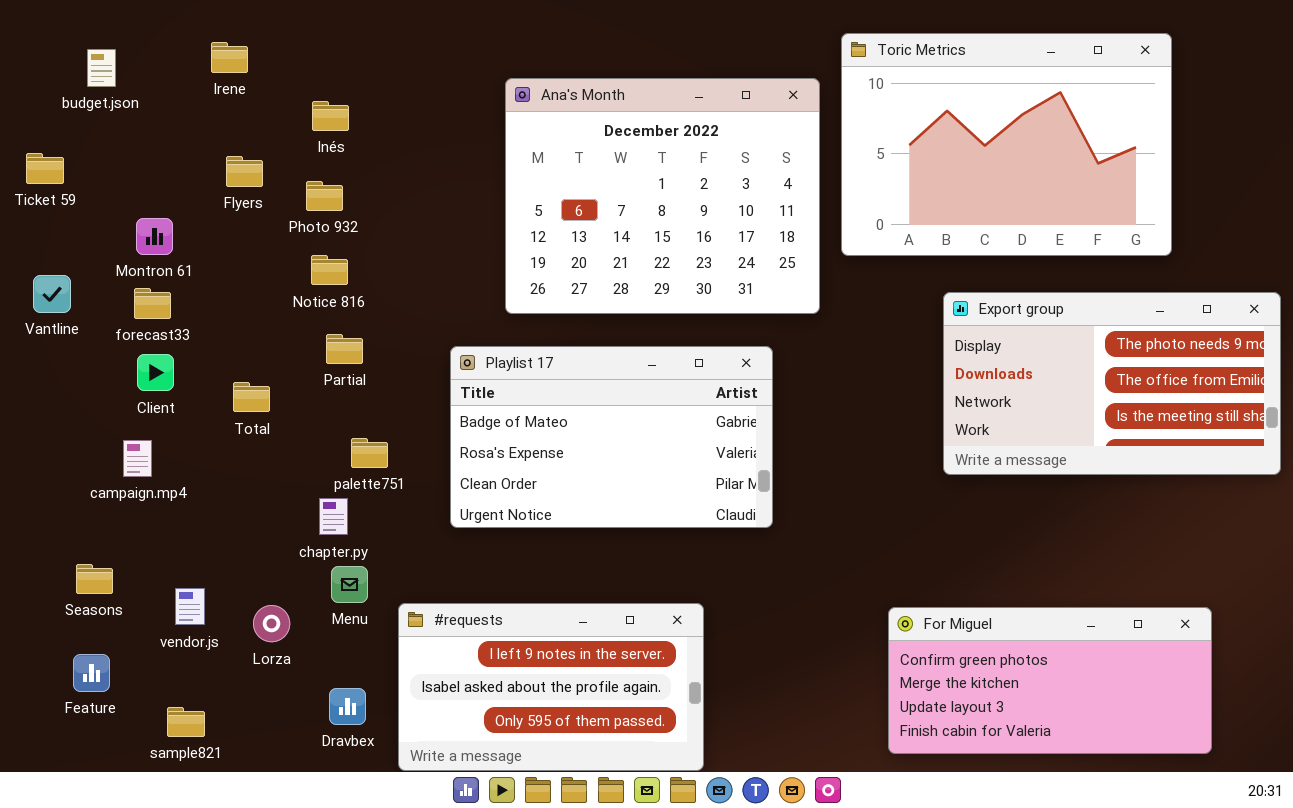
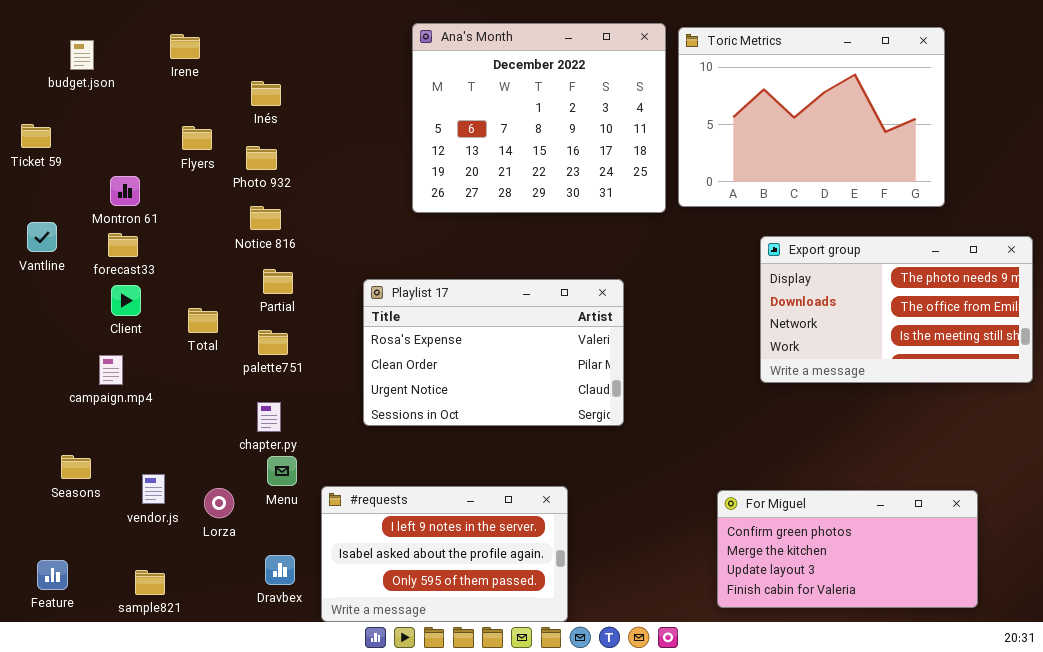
Ana's Month: [505,78,820,314] -> [412,23,666,213], moved
Playlist 17: [450,346,773,528] -> [363,279,624,426], scrolled down 1 row
palette751: [351,438,388,468] -> [258,330,288,355], moved
Feature: [73,654,110,692] -> [37,560,68,590], moved

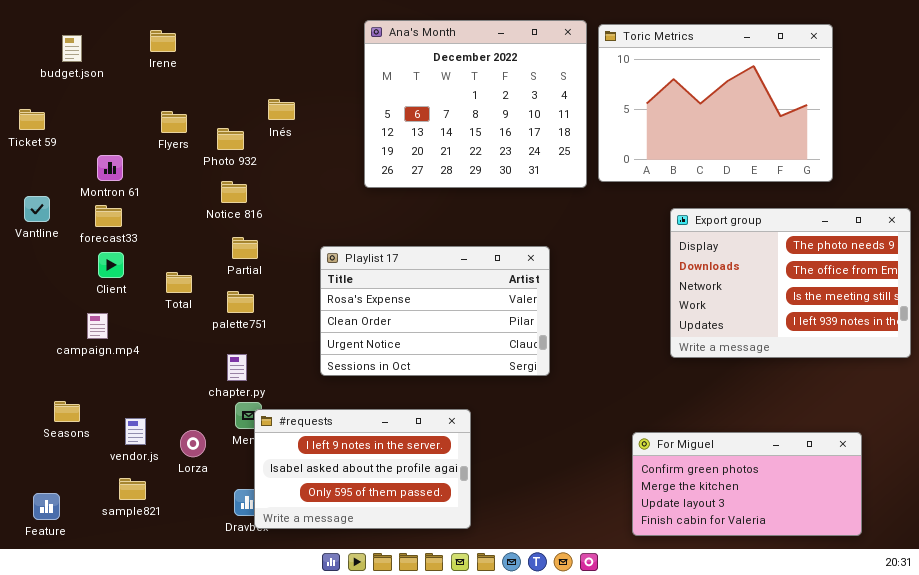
Inés: [251,81,281,106] -> [268,99,295,120], moved
Export group: [760,236,1033,383] -> [670,208,911,358], resized
#requests: [321,486,568,622] -> [254,409,471,529], moved
sample821: [135,570,165,595] -> [119,478,146,500], moved

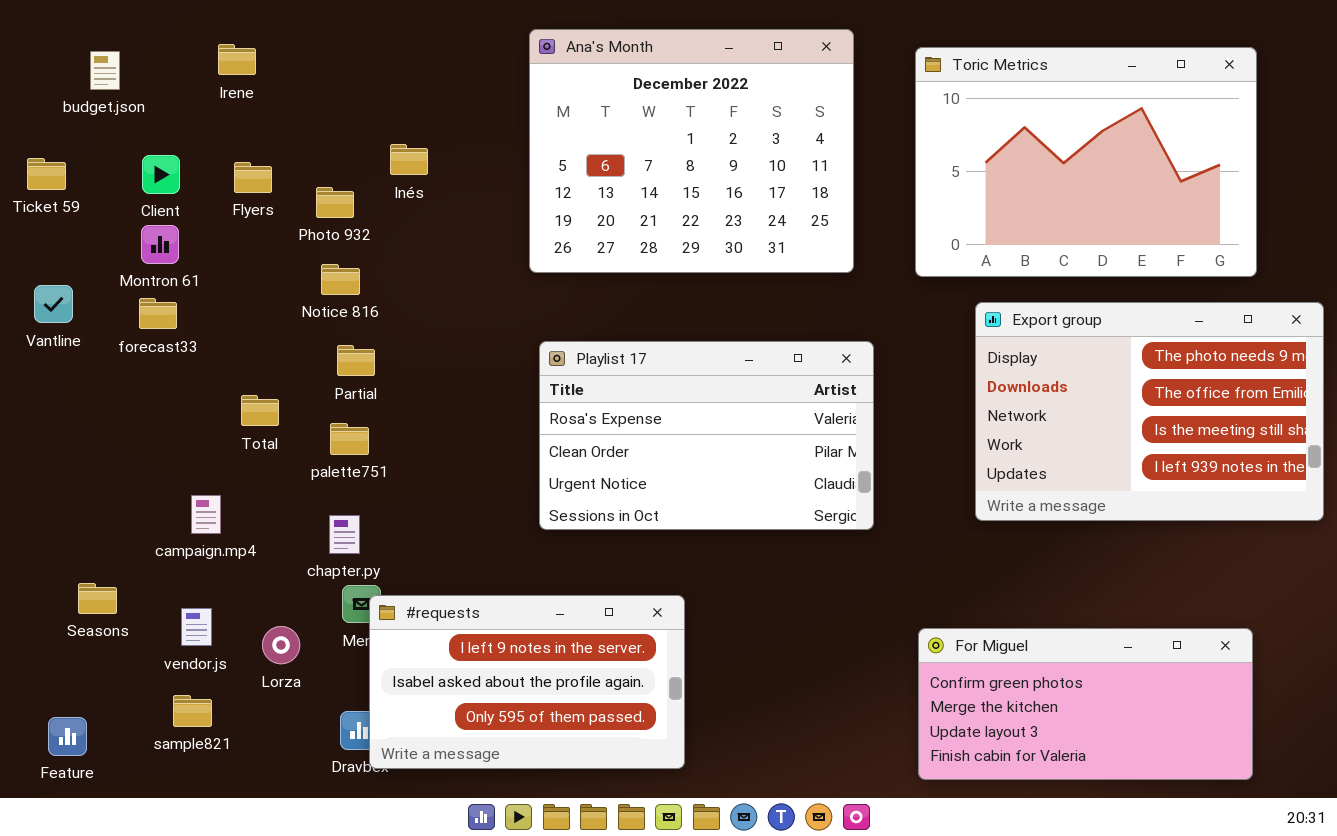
Toric Metrics: [598,24,833,182] -> [915,47,1257,277], moved
Playlist 17: [320,246,550,376] -> [539,341,874,530], moved
Client: [98,252,124,278] -> [142,155,180,194], moved
campaign.mp4: [87,313,108,339] -> [191,495,221,534], moved

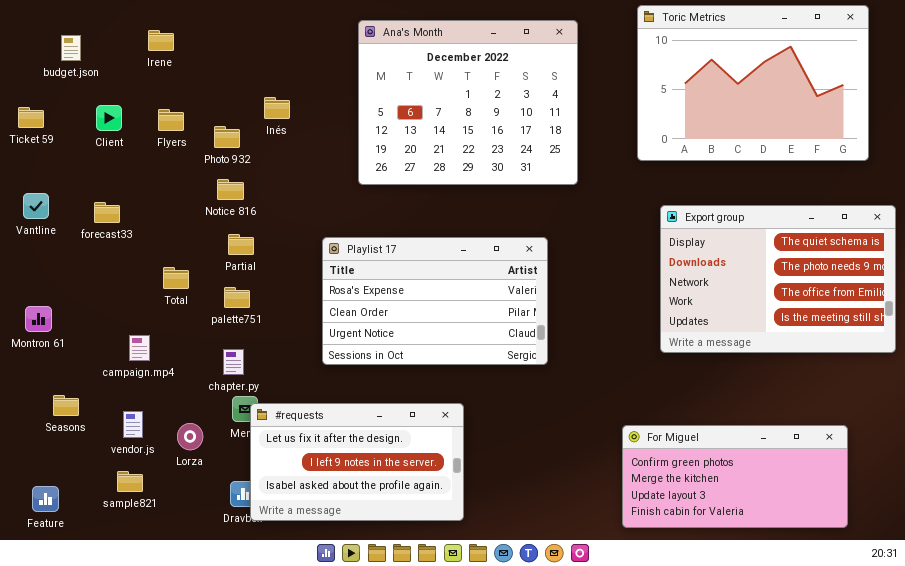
Toric Metrics: [915,47,1257,277] -> [637,5,869,161], moved
Montron 61: [141,225,179,264] -> [25,306,52,332], moved
Export group: [975,302,1324,521] -> [660,205,896,353], scrolled up 1 row
Playlist 17: [539,341,874,530] -> [322,237,548,365], moved
#requests: [369,595,685,769] -> [250,403,464,521], scrolled up 1 row

